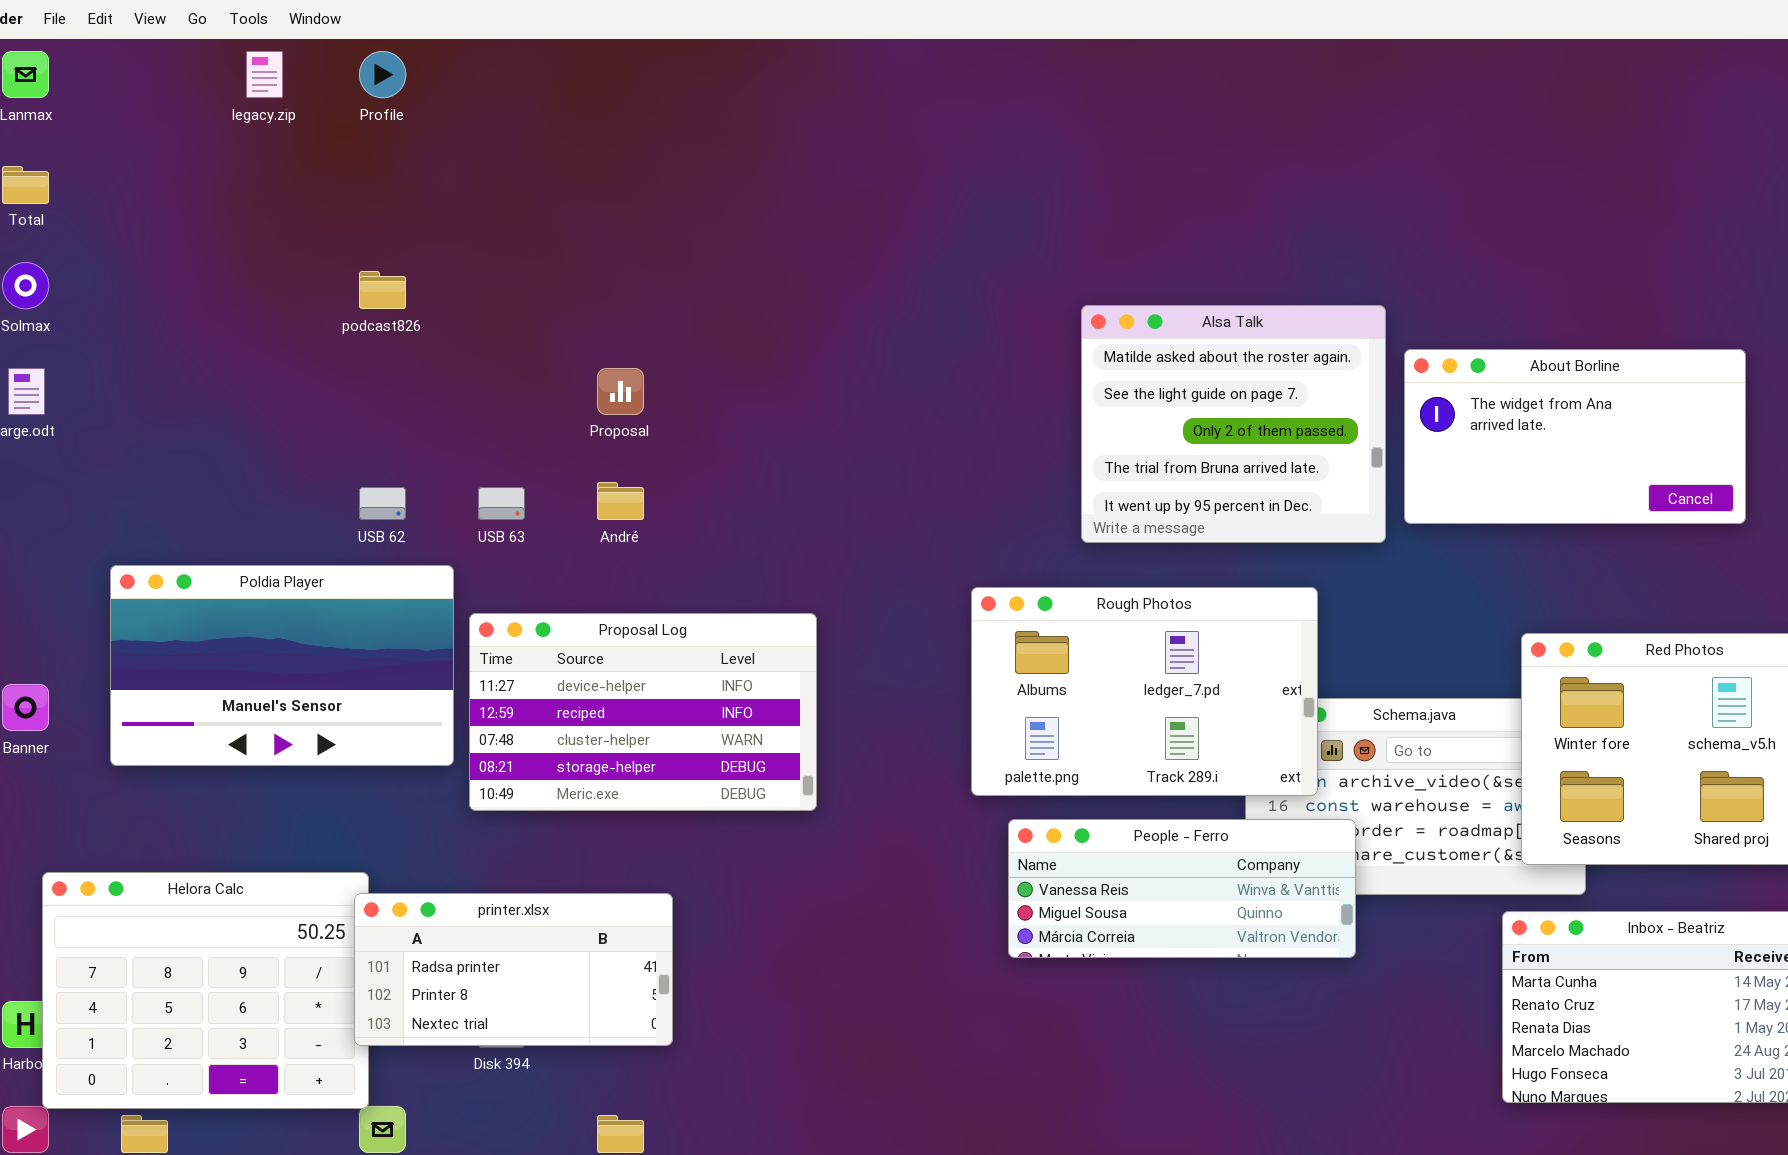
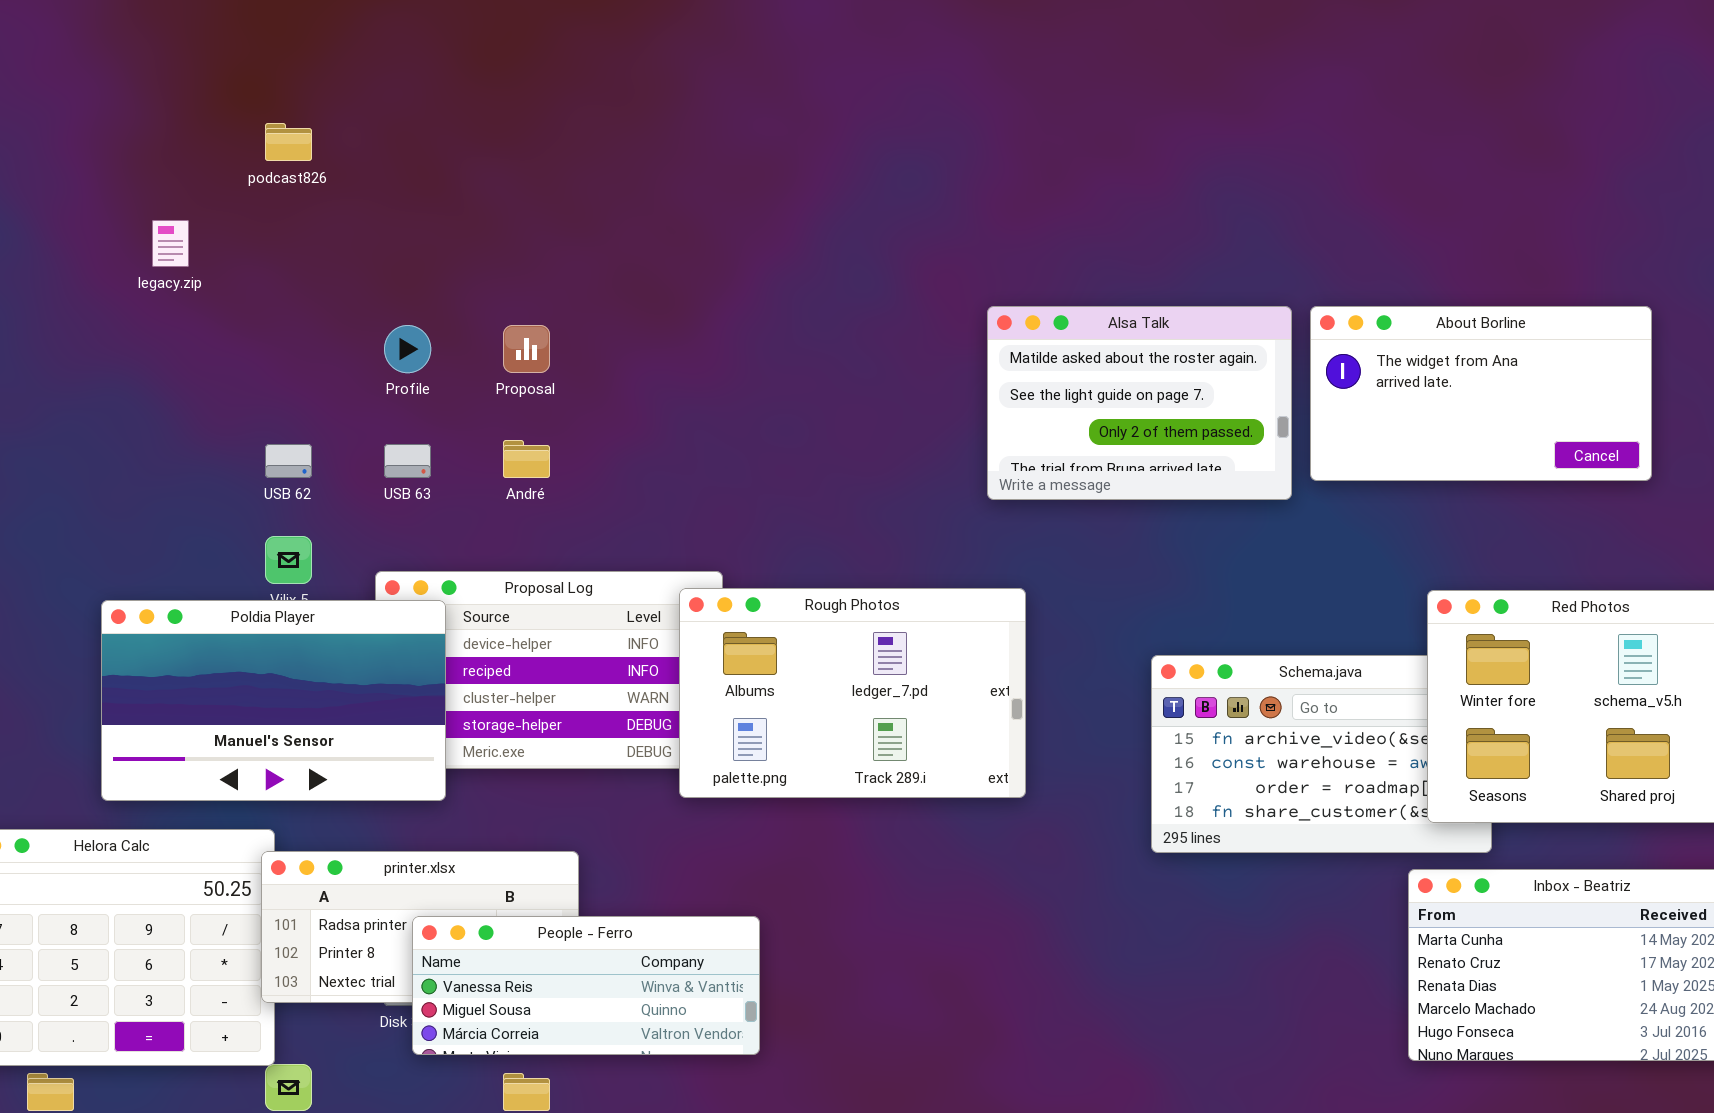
legacy.zip: [246,51,283,98] -> [152,220,189,267], moved
Profile: [359,51,406,98] -> [384,325,431,373], moved
podcast826: [359,271,406,309] -> [265,123,312,161], moved
Alsa Talk: [1081,305,1386,543] -> [987,306,1292,500], resized
Poldia Player: [110,565,454,766] -> [101,600,446,801], moved
Rough Photos: [971,587,1318,796] -> [679,588,1026,798], moved
People - Ferro: [1008,819,1356,958] -> [412,916,760,1055], moved

